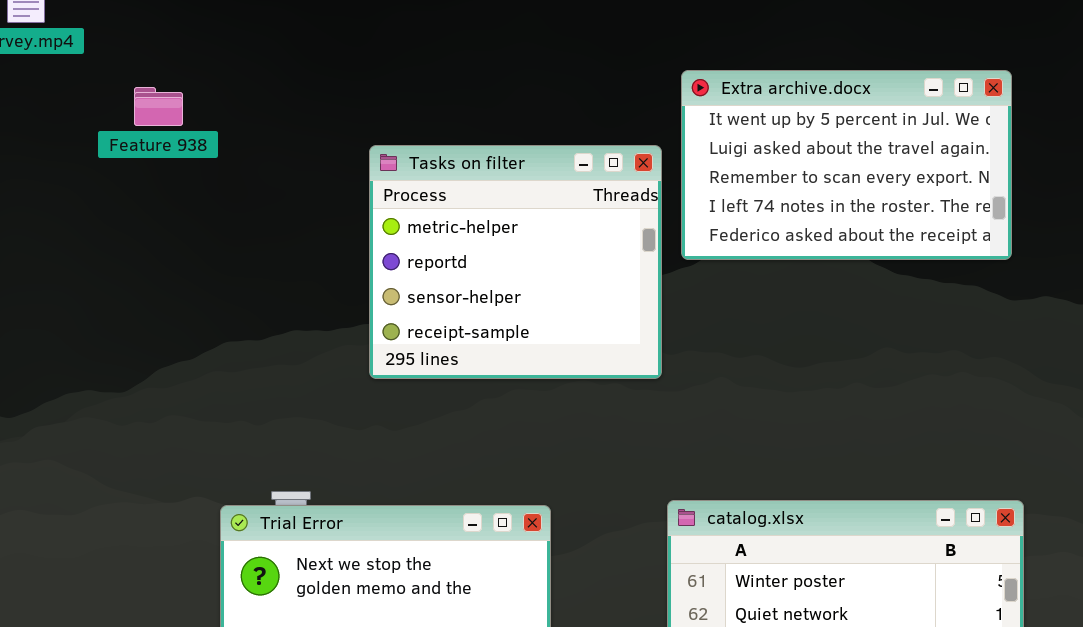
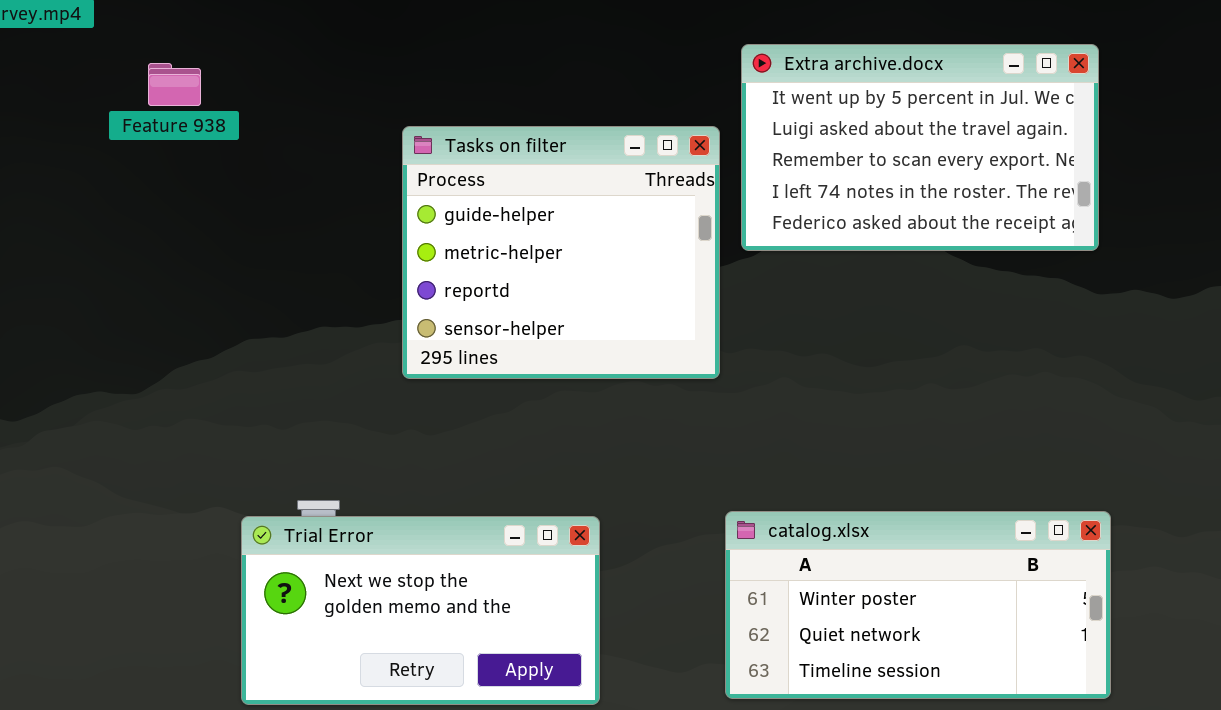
Tasks on filter: [369,145,662,379] -> [402,126,720,379], scrolled up 1 row

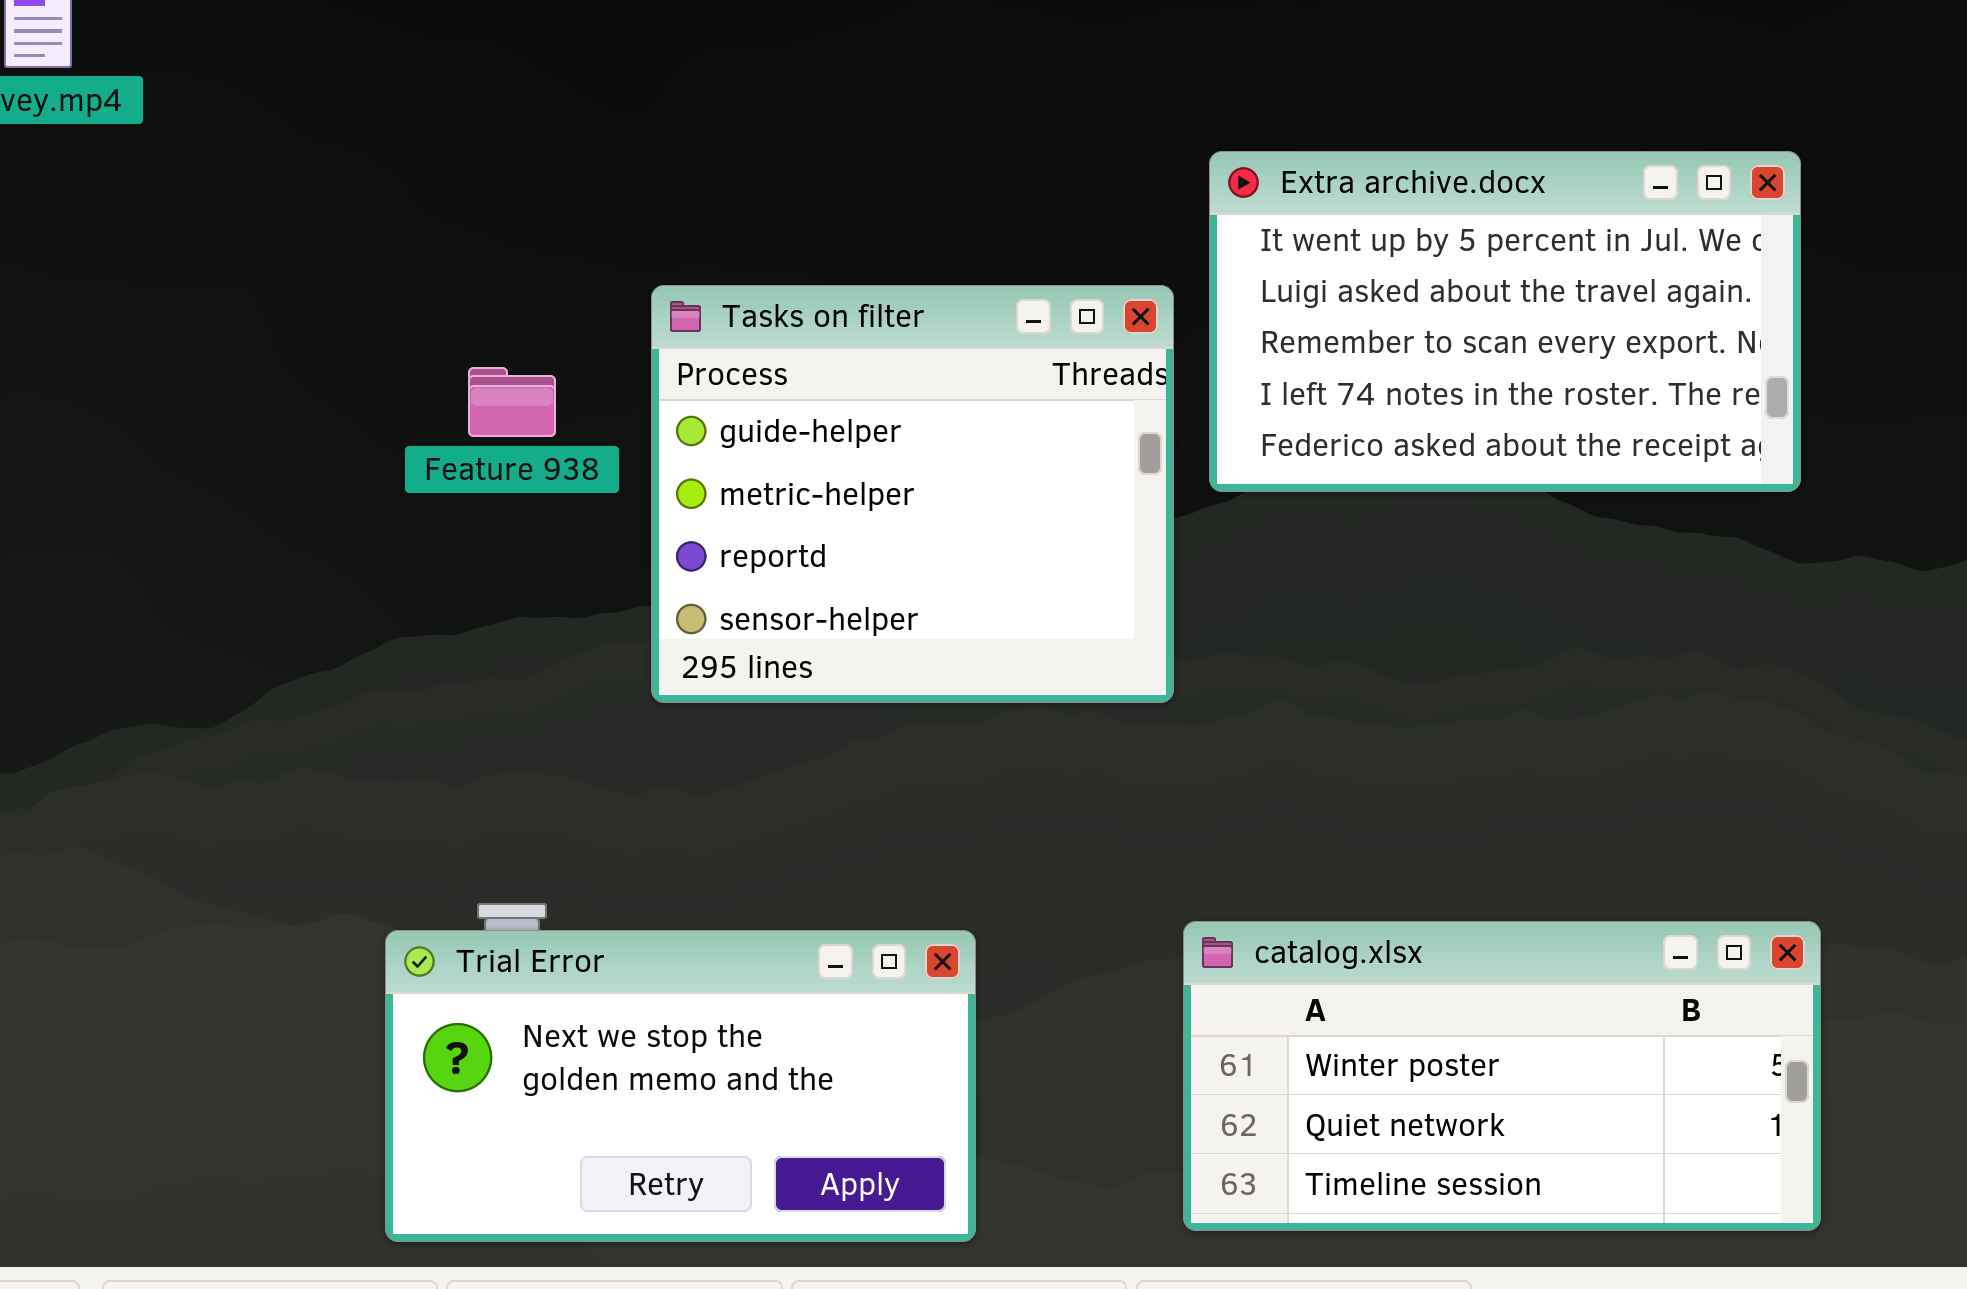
Feature 938: [148,63,201,106] -> [468,367,556,437], moved

